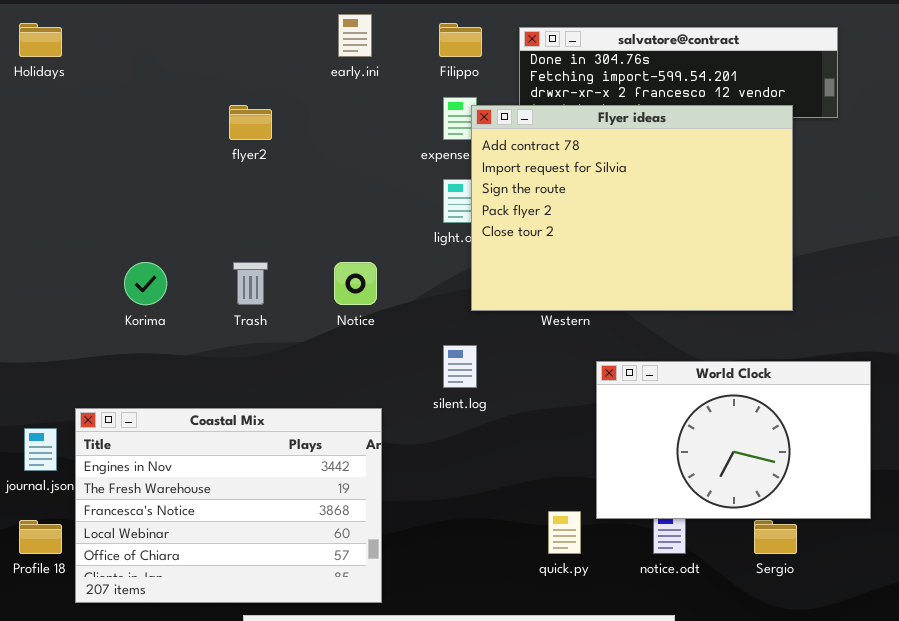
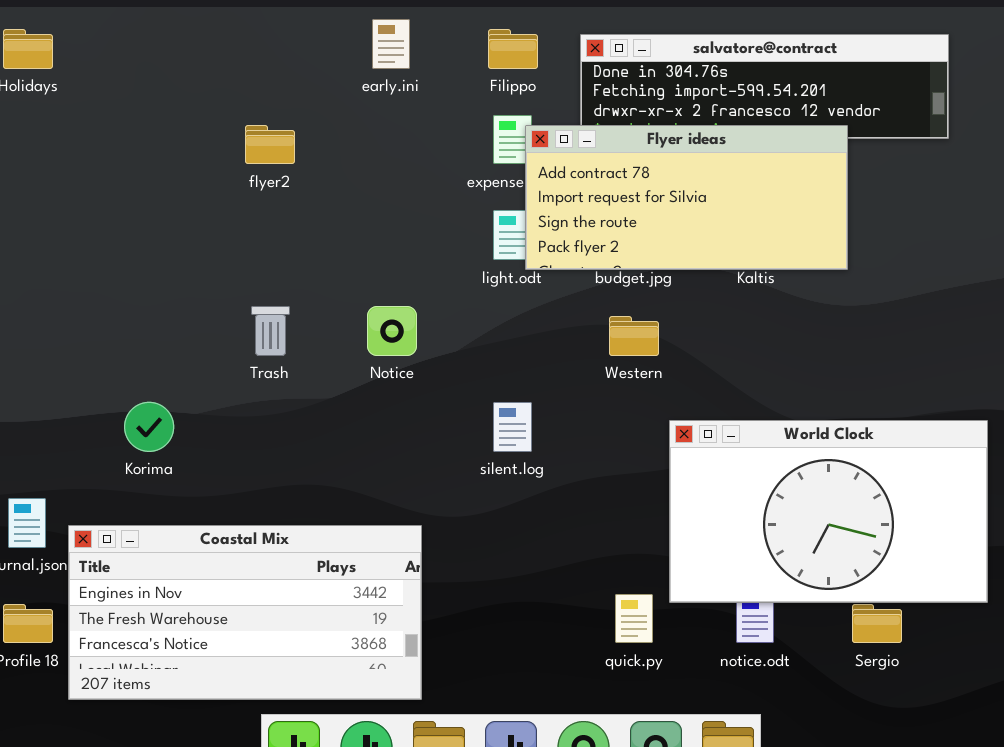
Flyer ideas: [471,105,793,311] -> [525,125,848,270], resized
Korima: [124,262,167,305] -> [124,402,174,452], moved
Coastal Mix: [75,408,382,603] -> [68,525,422,700], resized

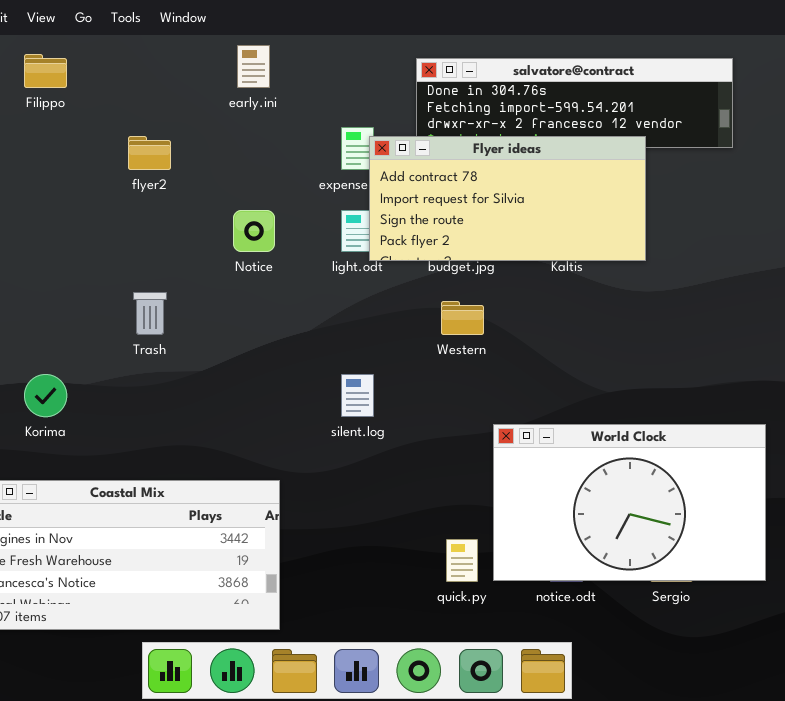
Filippo: [488,29,538,69] -> [24,54,67,88], moved
Notice: [367,306,417,356] -> [233,210,275,252], moved
World Clock: [669,420,988,603] -> [493,424,766,581], moved

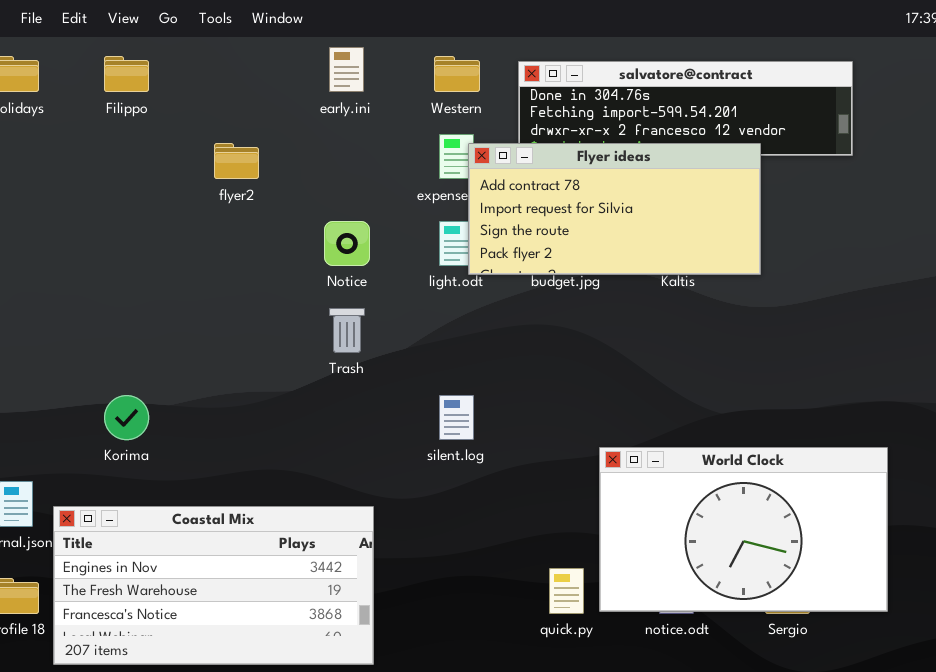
Trash: [133,292,167,335] -> [329,308,365,353], moved
Western: [441,301,484,335] -> [434,56,480,92], moved

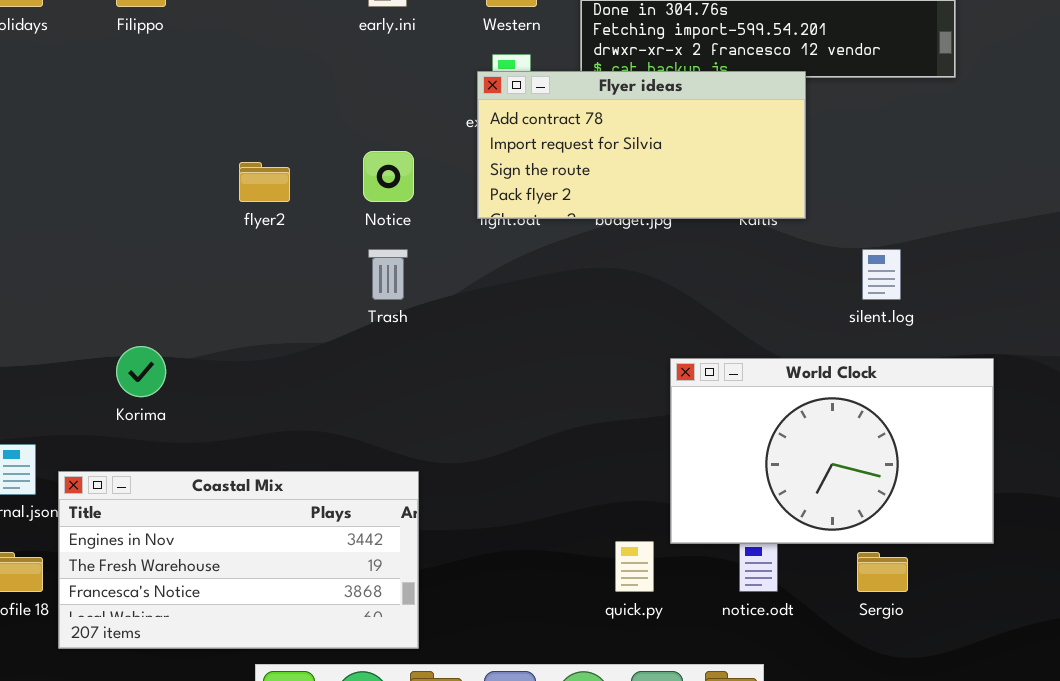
flyer2: [214,143,259,179] -> [239,162,290,202], moved
Flyer ideas: [468,143,761,275] -> [477,71,806,219], moved
silent.log: [439,395,474,440] -> [862,249,901,300], moved
World Clock: [599,447,888,612] -> [670,358,994,544], moved

